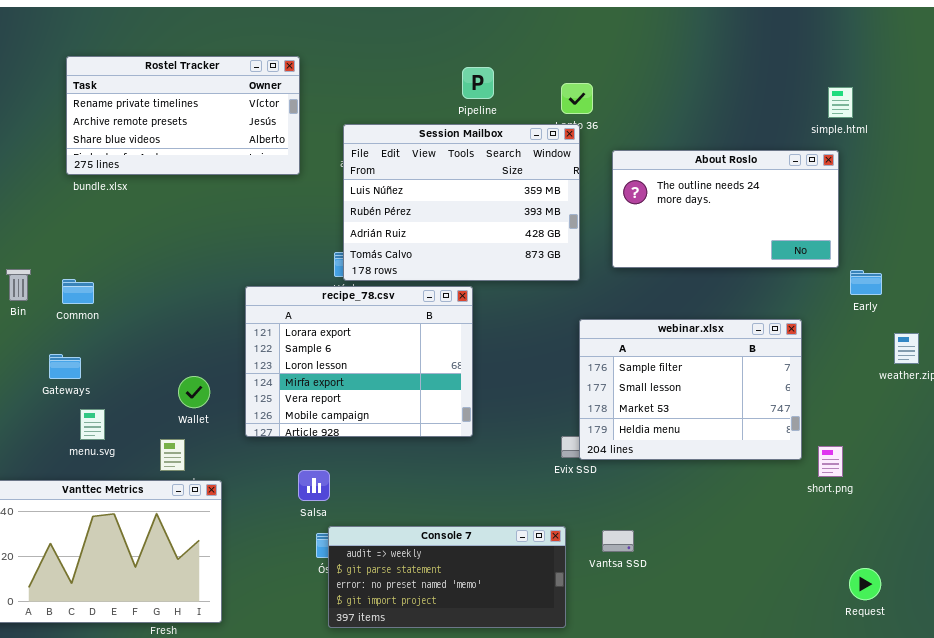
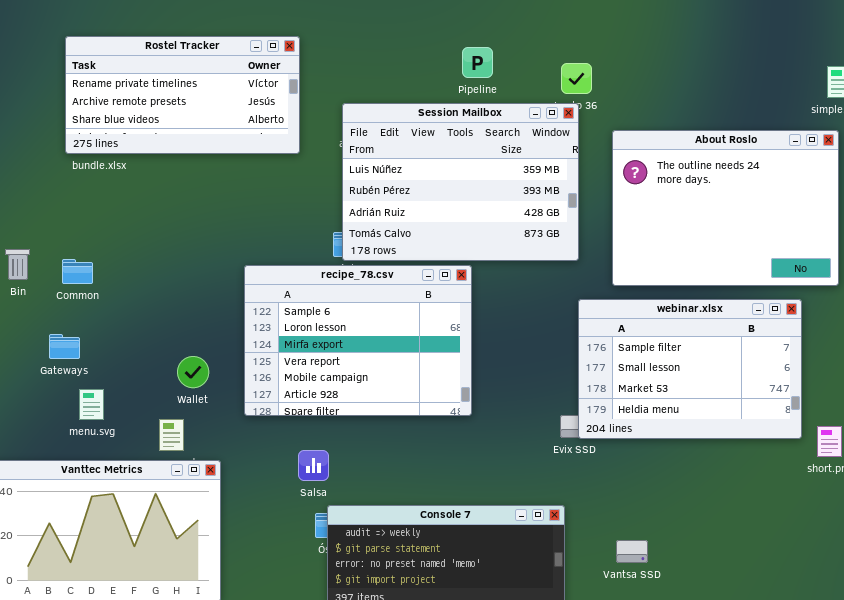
About Roslo: [612,150,839,268] -> [612,130,839,286], resized
recipe_78.csv: [245,286,473,437] -> [244,265,472,416], scrolled down 1 row
Vantsa SSD: [602,530,634,552] -> [616,540,648,563], moved

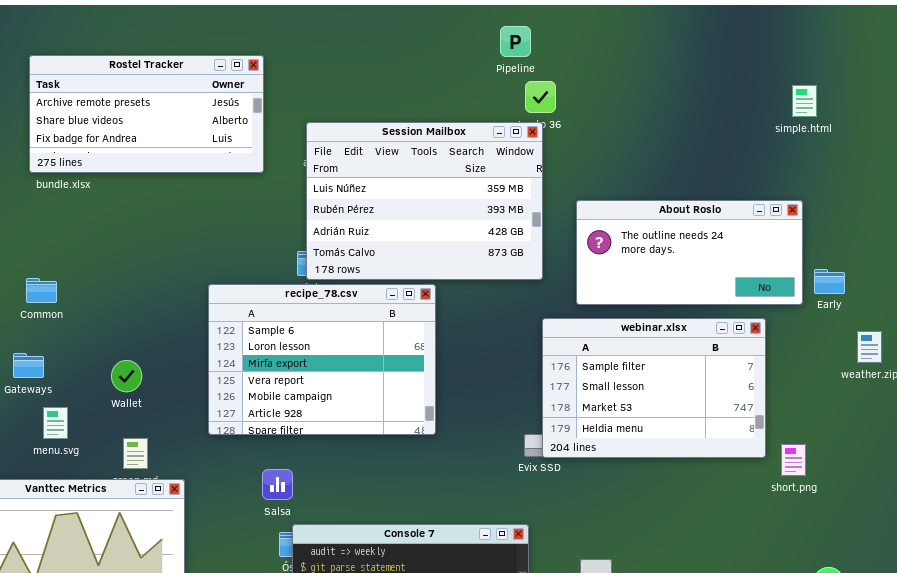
Rostel Tracker: [65,36,300,154] -> [29,55,264,173], scrolled down 1 row
Pipeline: [462,47,493,78] -> [500,26,531,57], moved
About Roslo: [612,130,839,286] -> [576,200,803,305], resized
Wallet: [177,356,209,388] -> [111,360,142,392], moved

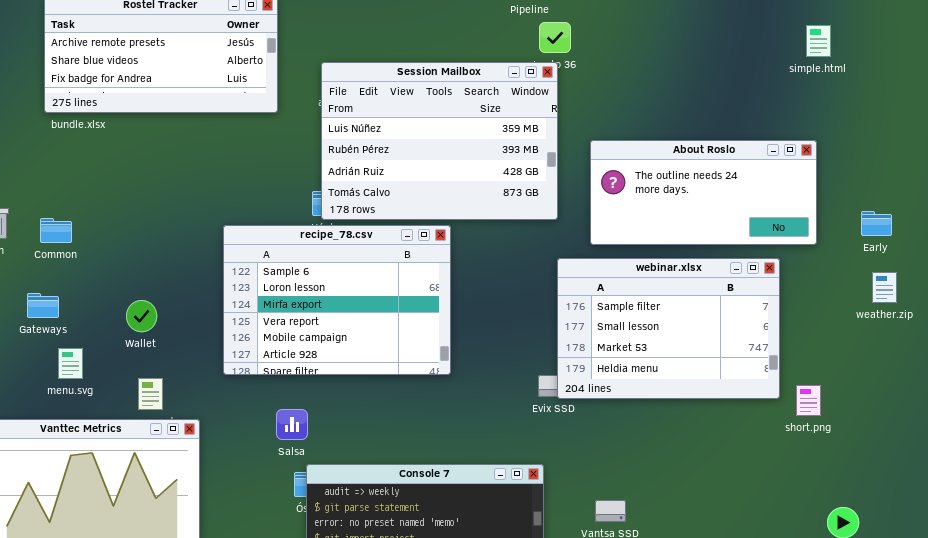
Early: [814,269,845,294] -> [861,211,892,236], moved

